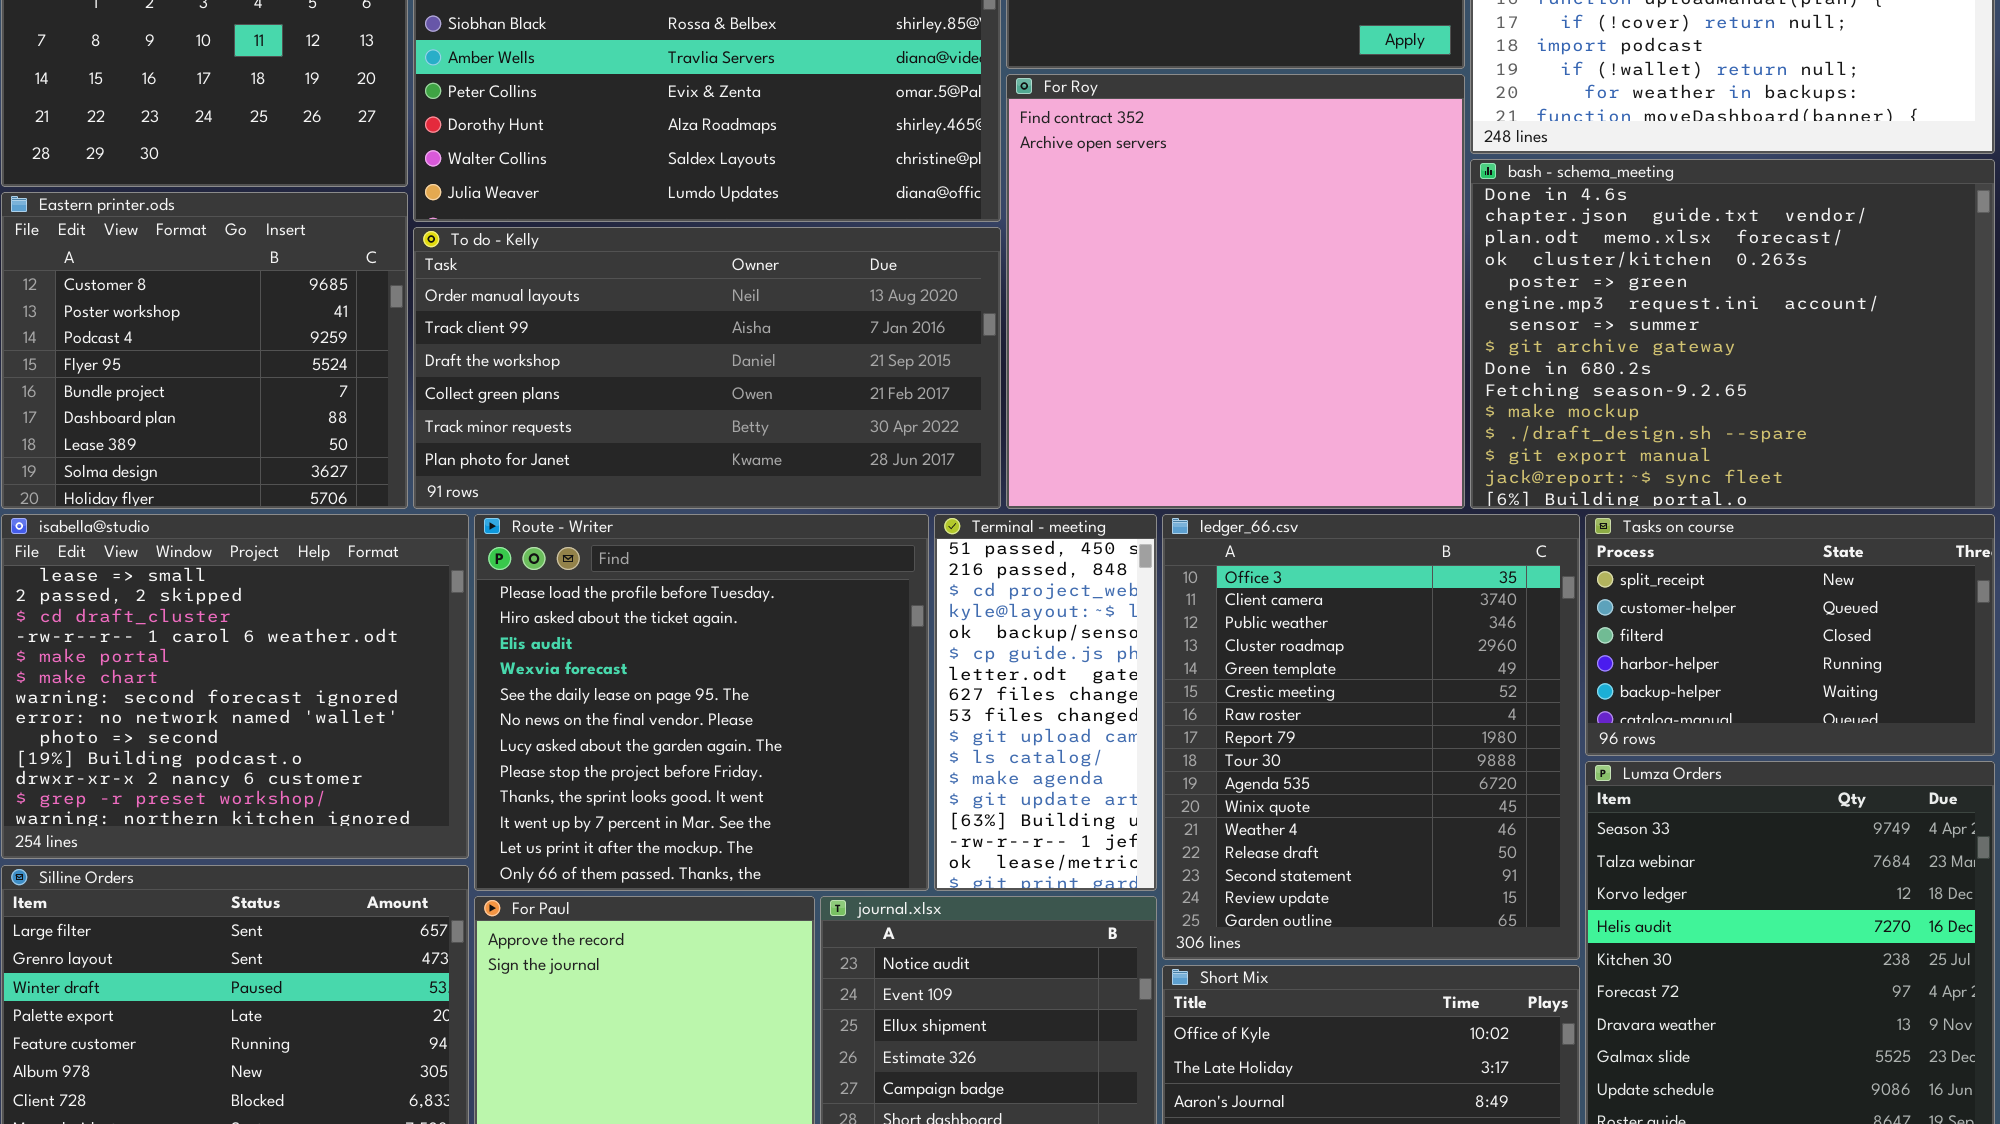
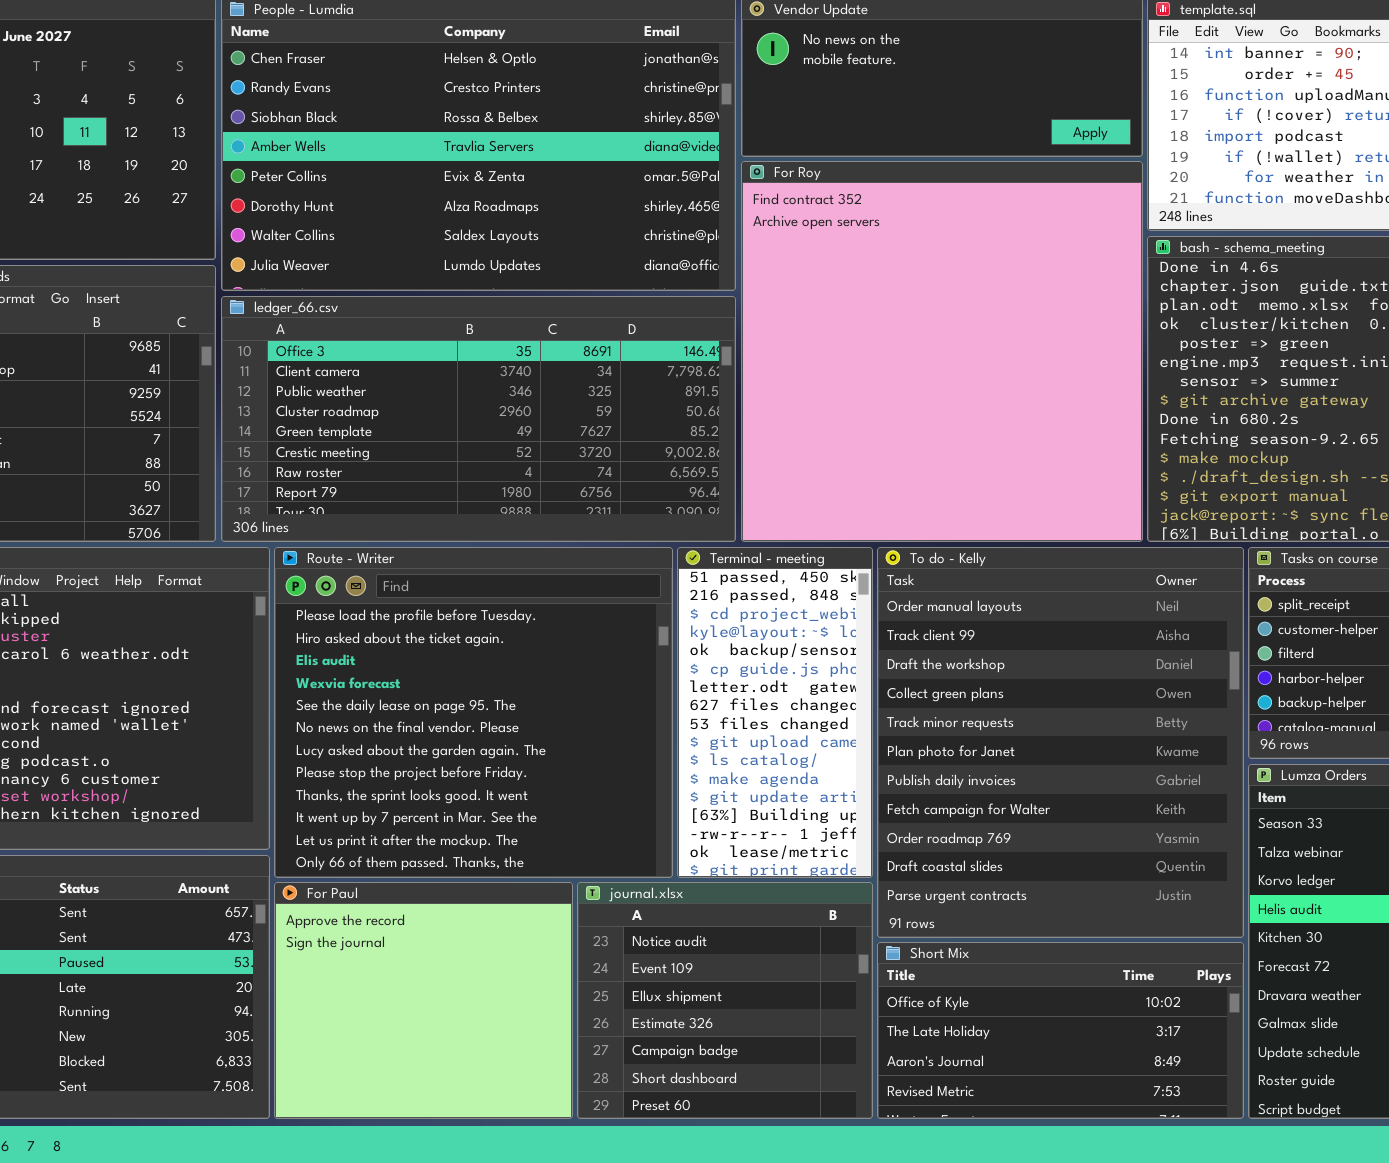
To do - Kelly: [413,227,1001,509] -> [877,547,1244,938], moved, resized
ledger_66.csv: [1162,514,1580,960] -> [221,296,736,542], moved, resized

